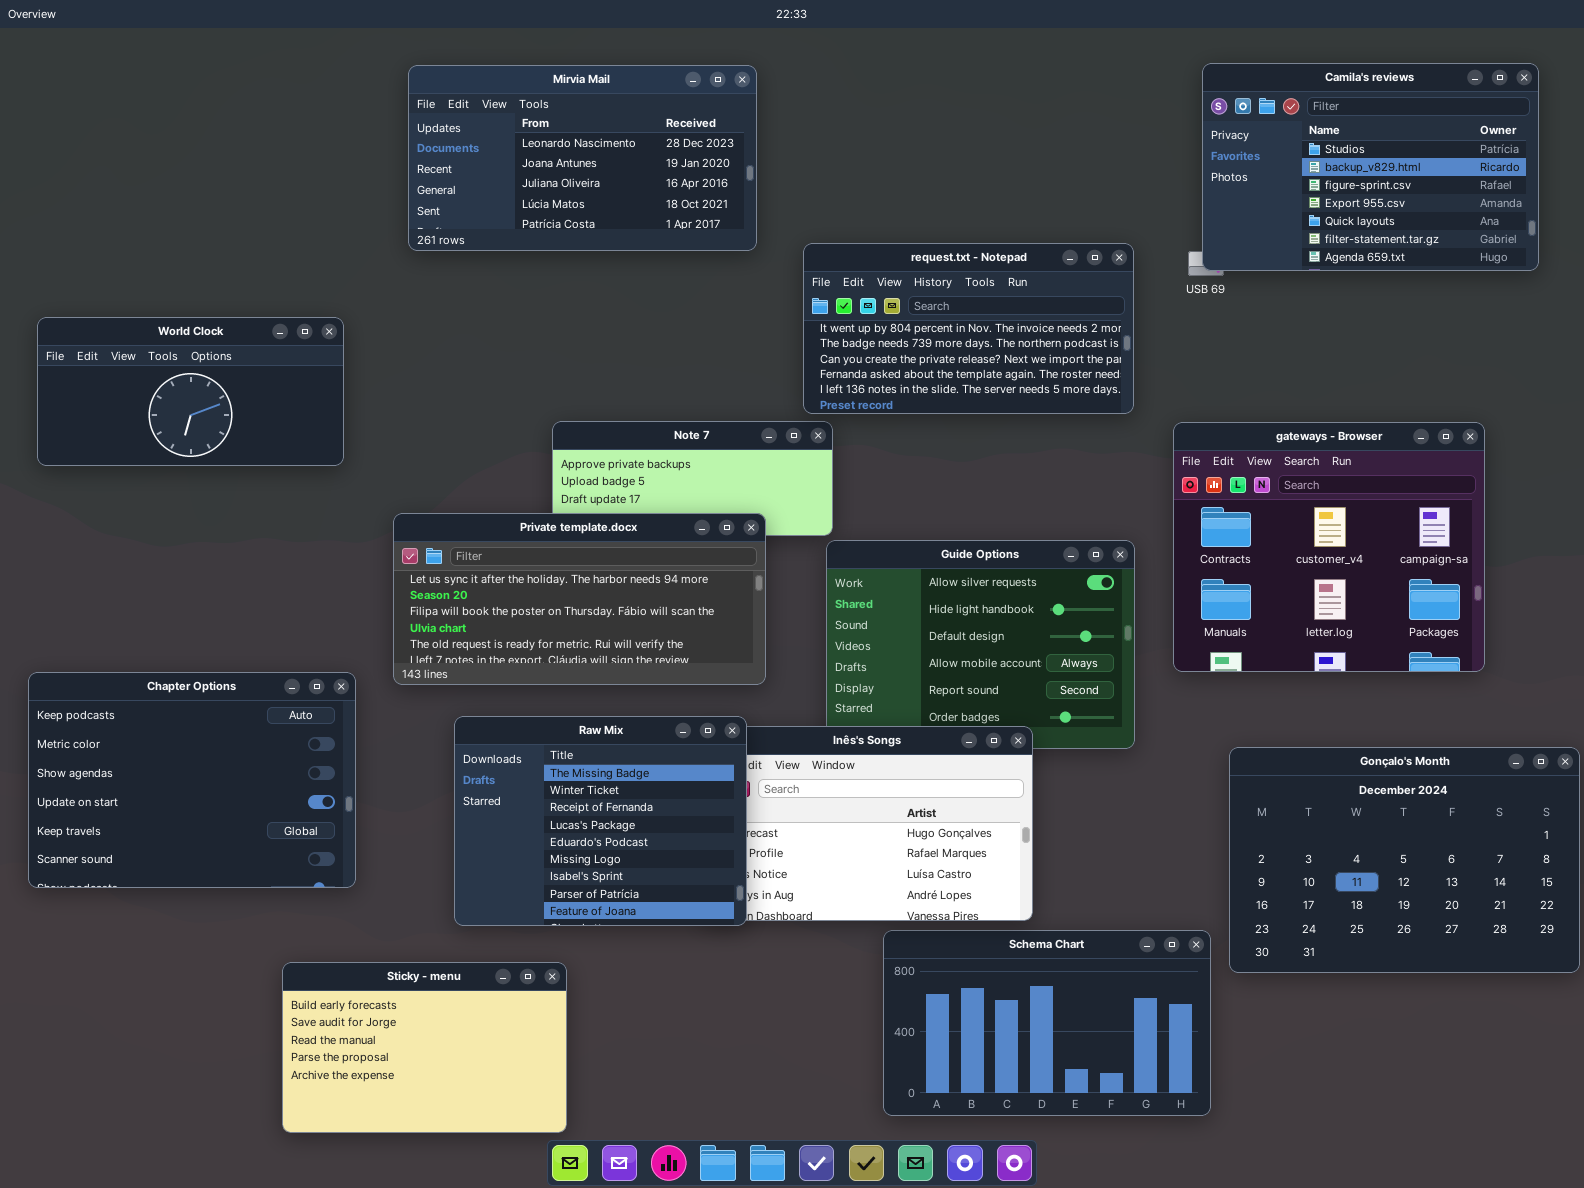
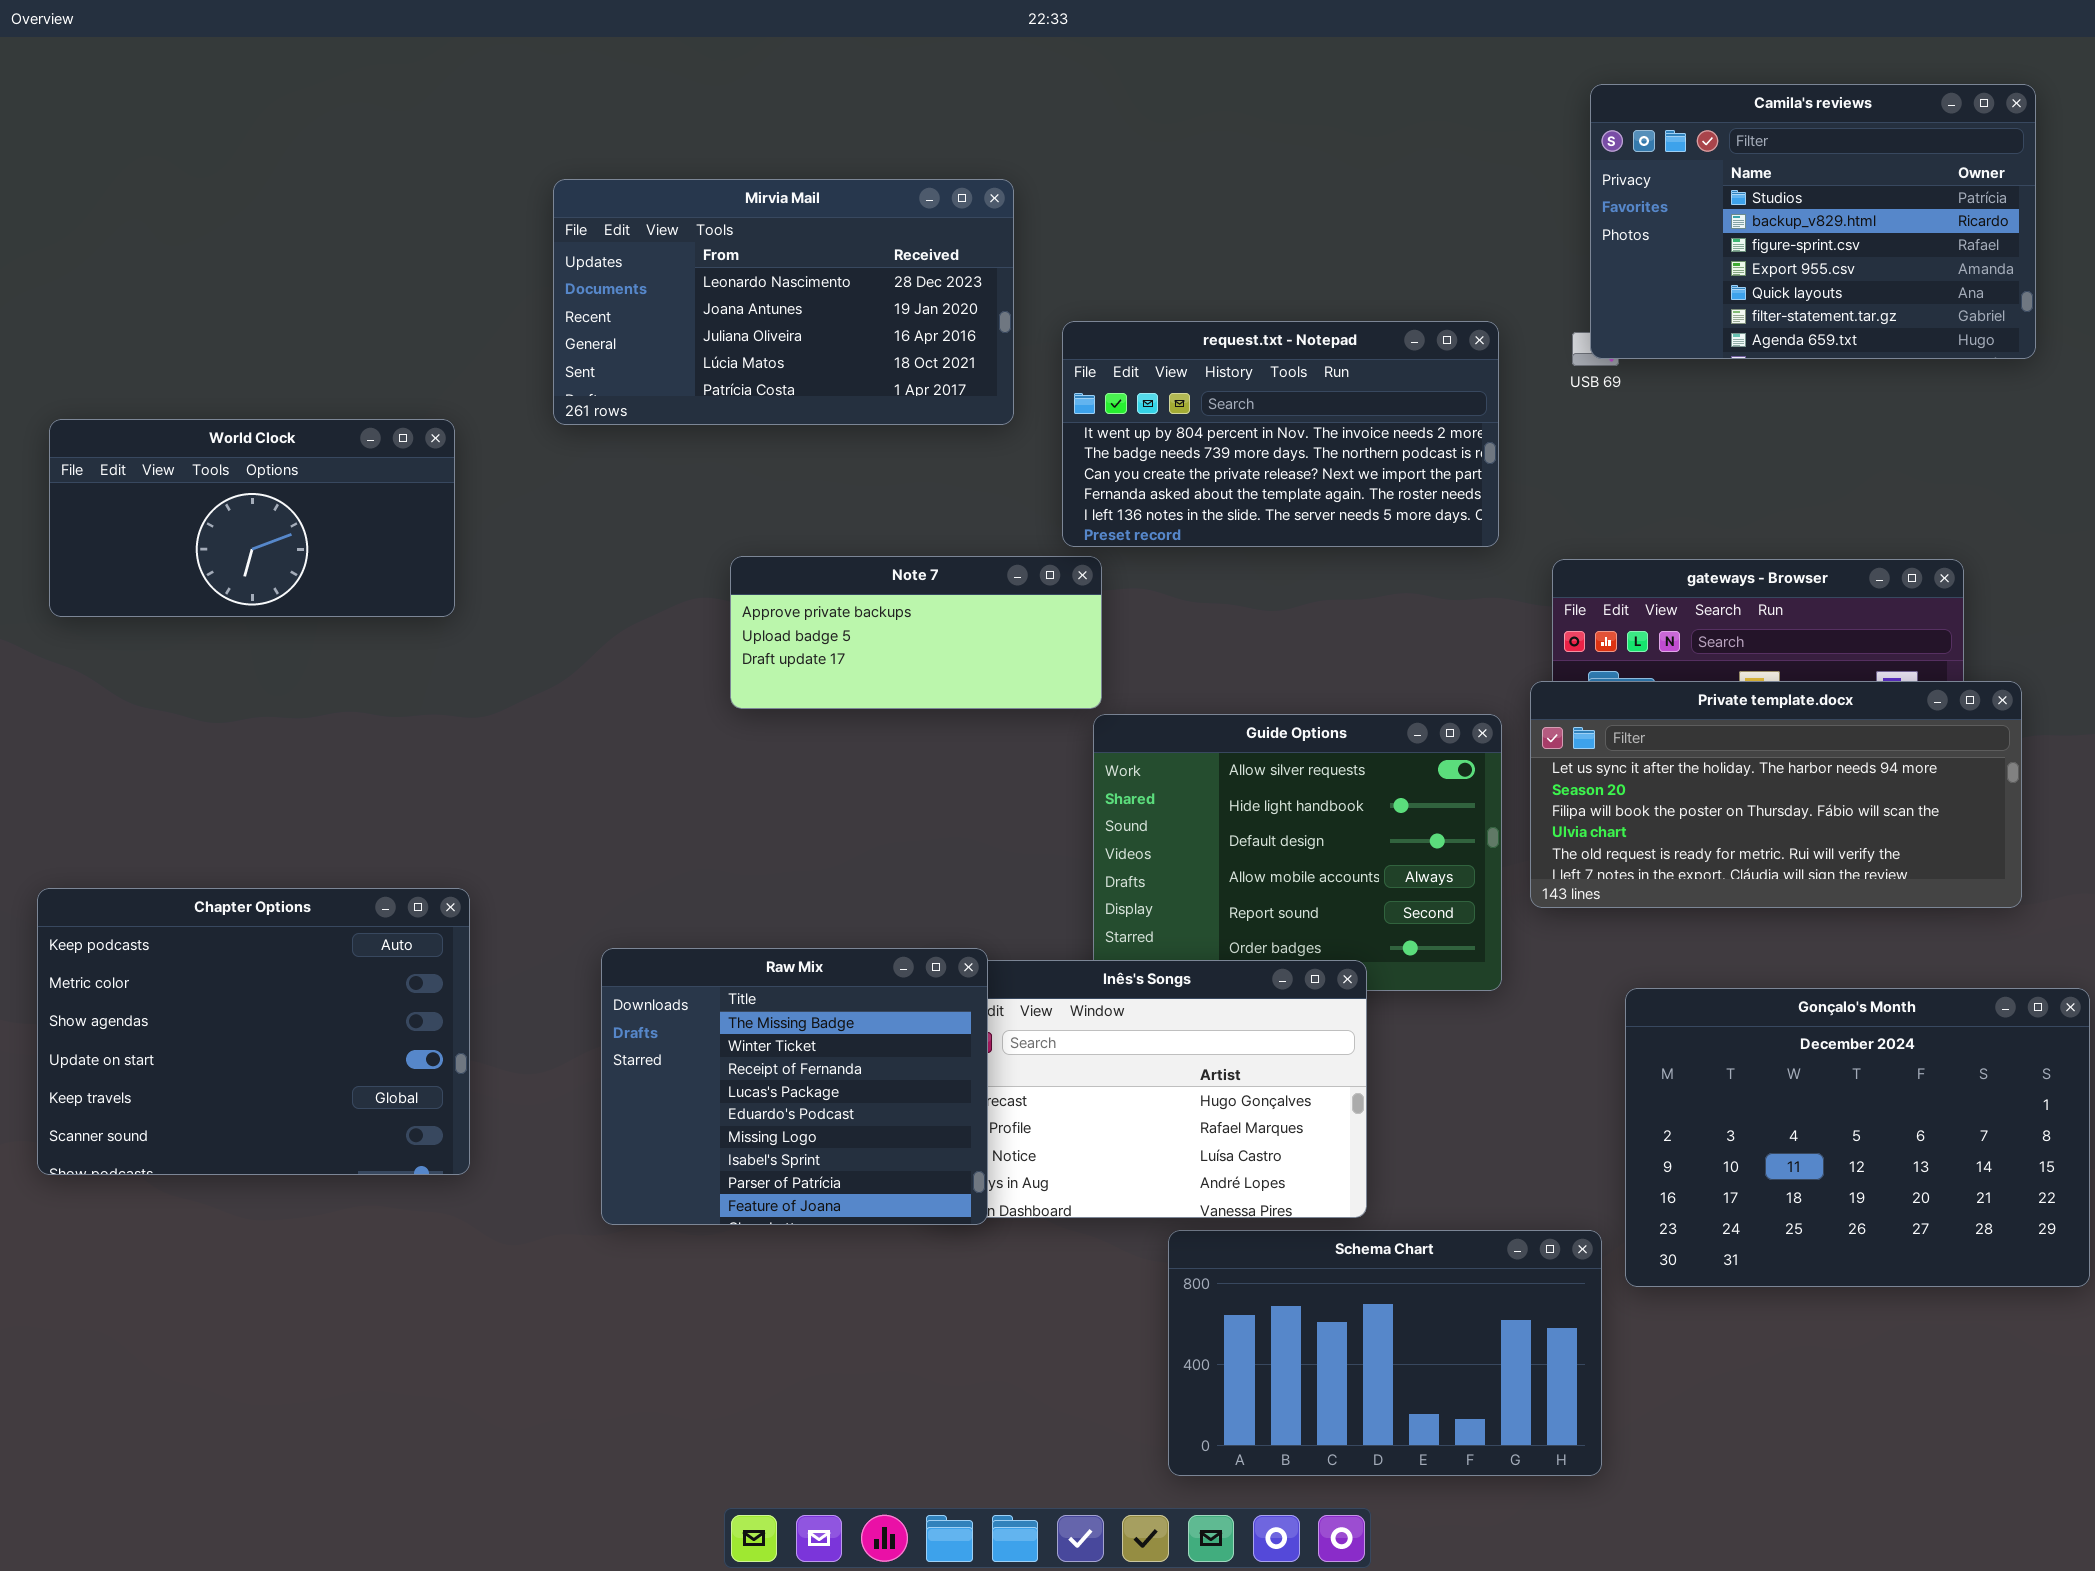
Mirvia Mail: [408,65,757,251] -> [553,179,1014,425], moved
Private template.docx: [393,513,766,685] -> [1530,681,2022,908], moved
Sticky - menu: [282,962,567,1133] -> none, closed

